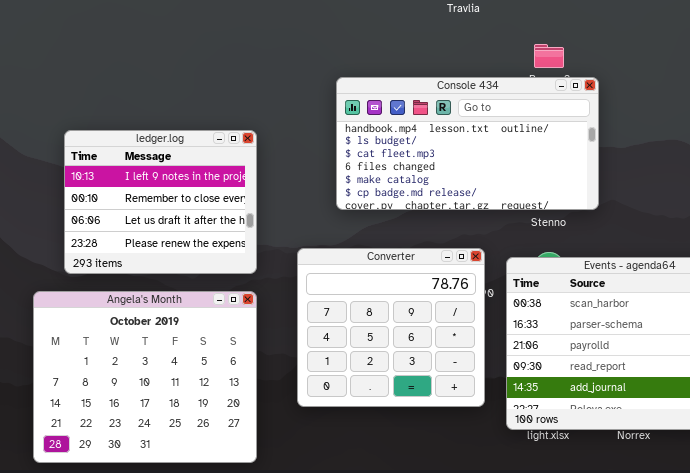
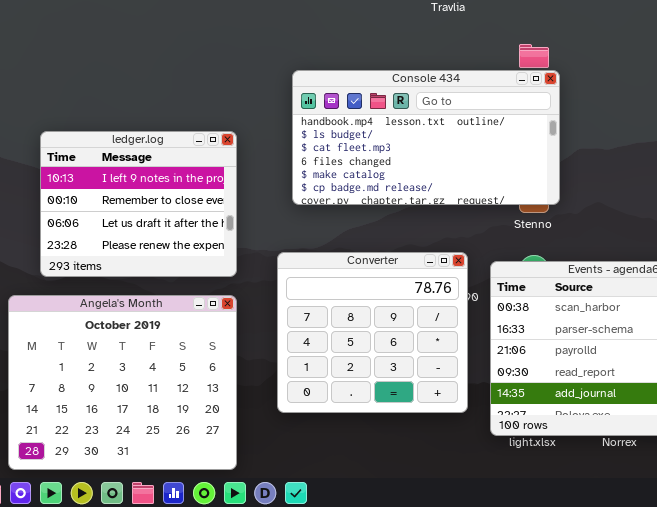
Console 434: [336,77,599,210] -> [292,70,560,205], moved

